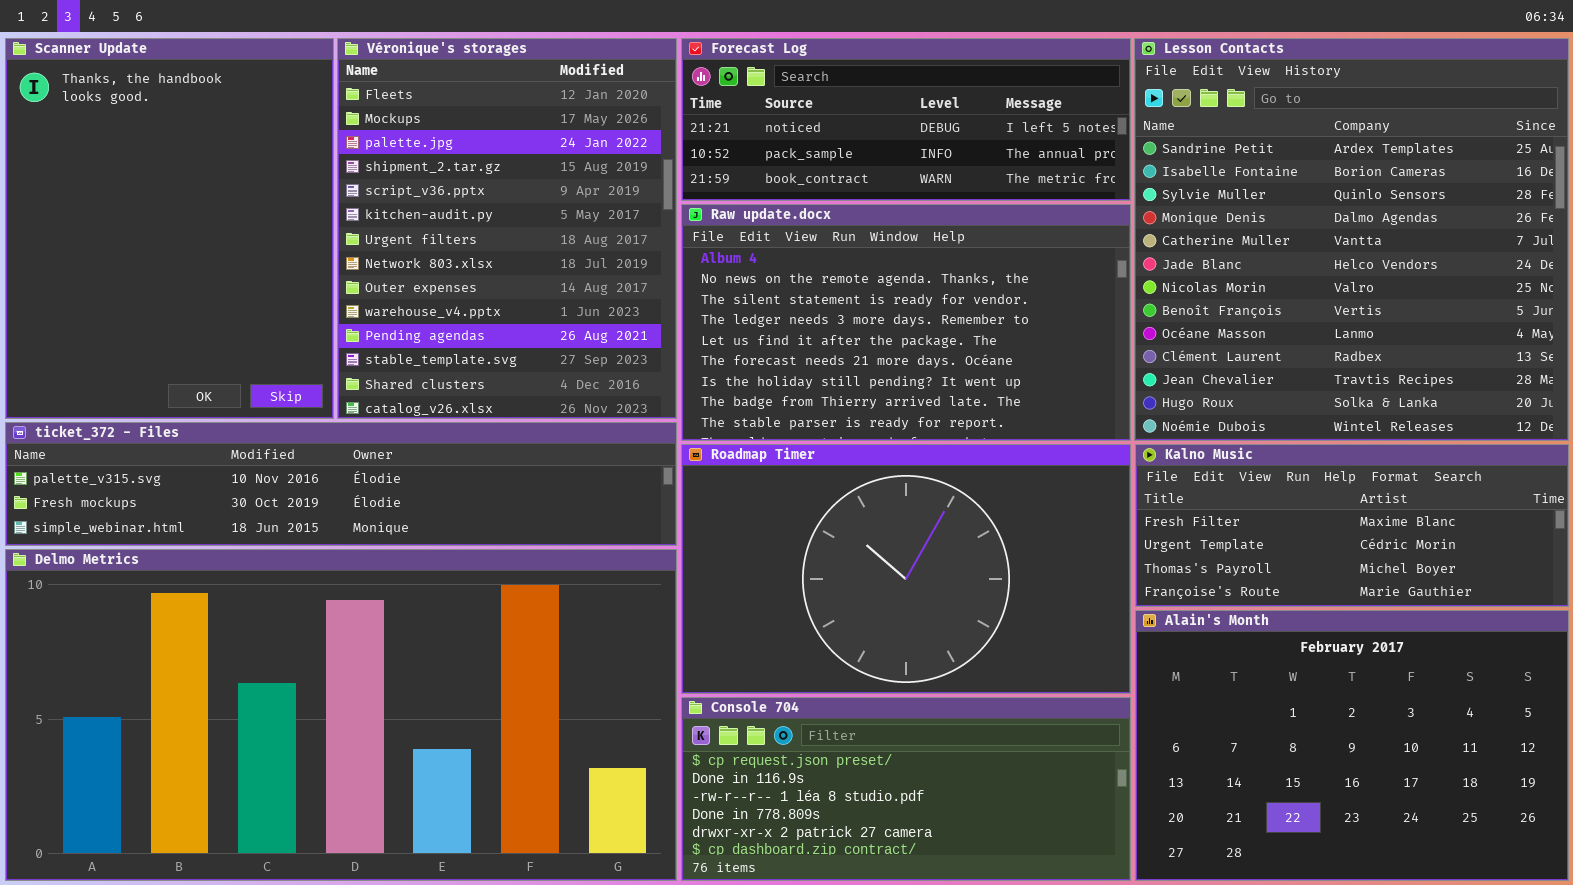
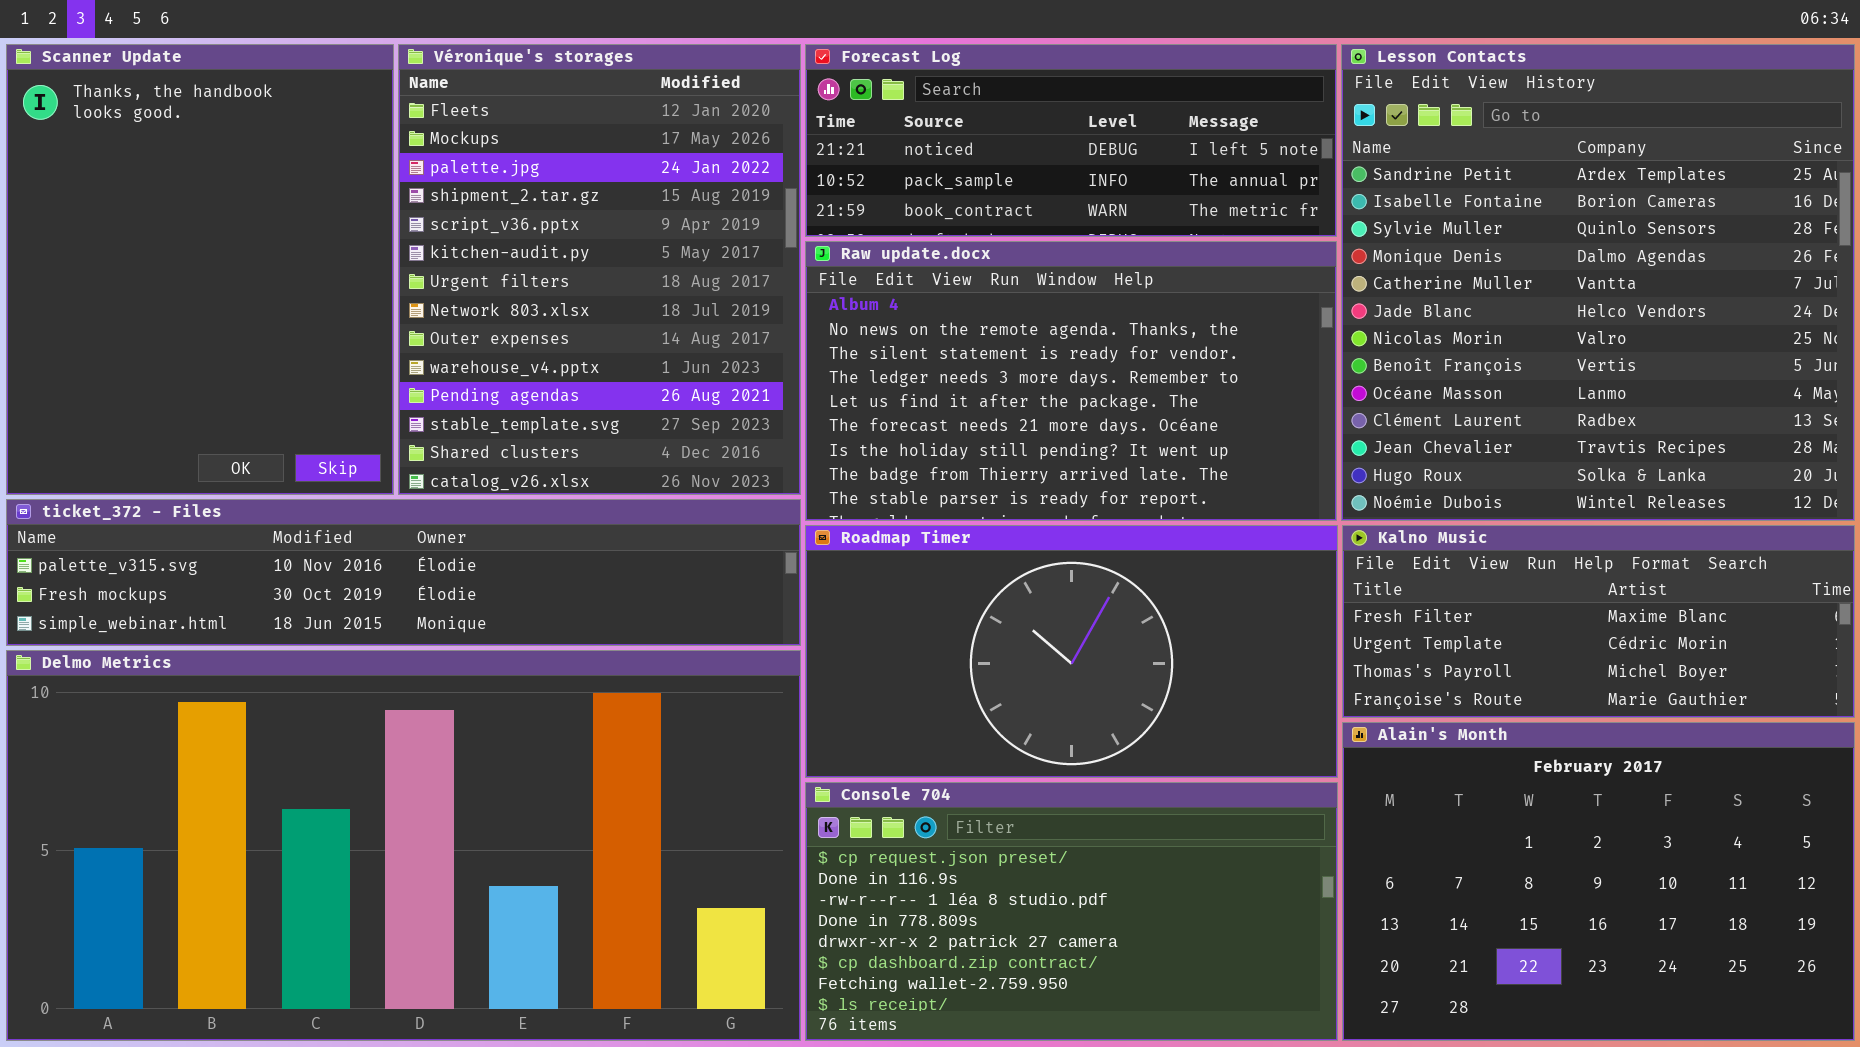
Roadmap Timer: [681,444,1131,694] -> [805,525,1338,778], resized
Console 704: [681,697,1131,881] -> [805,782,1338,1041], resized

